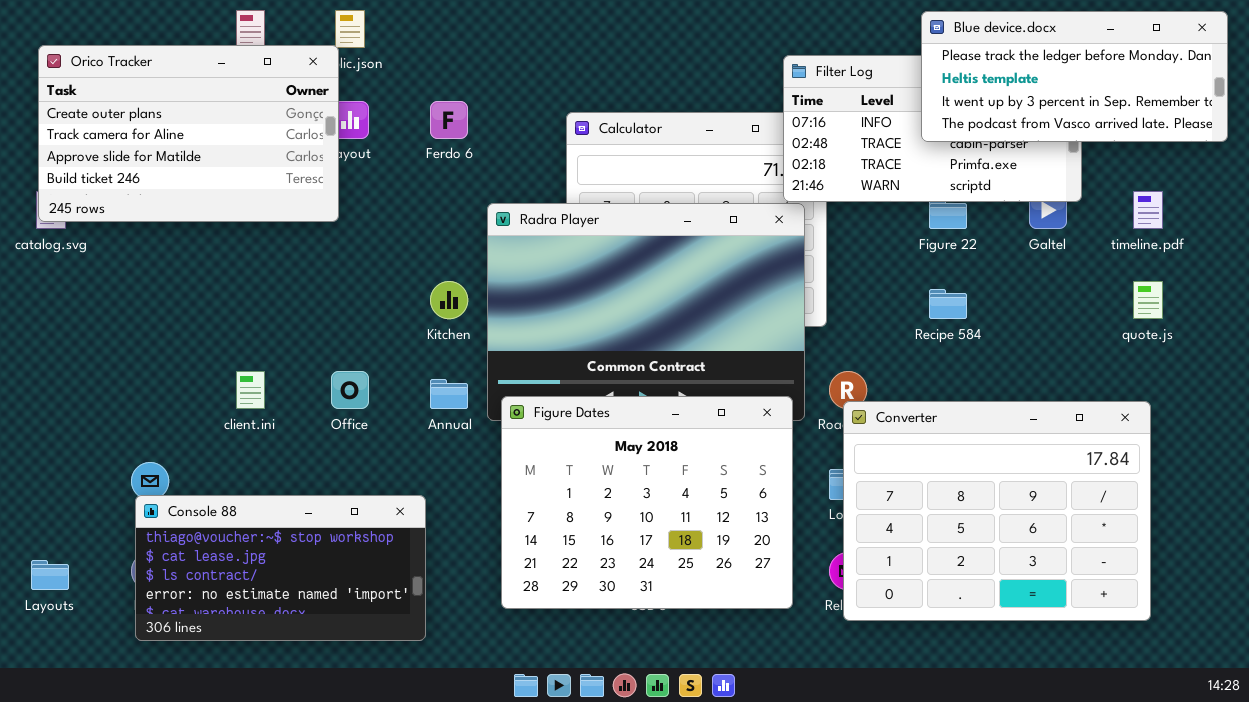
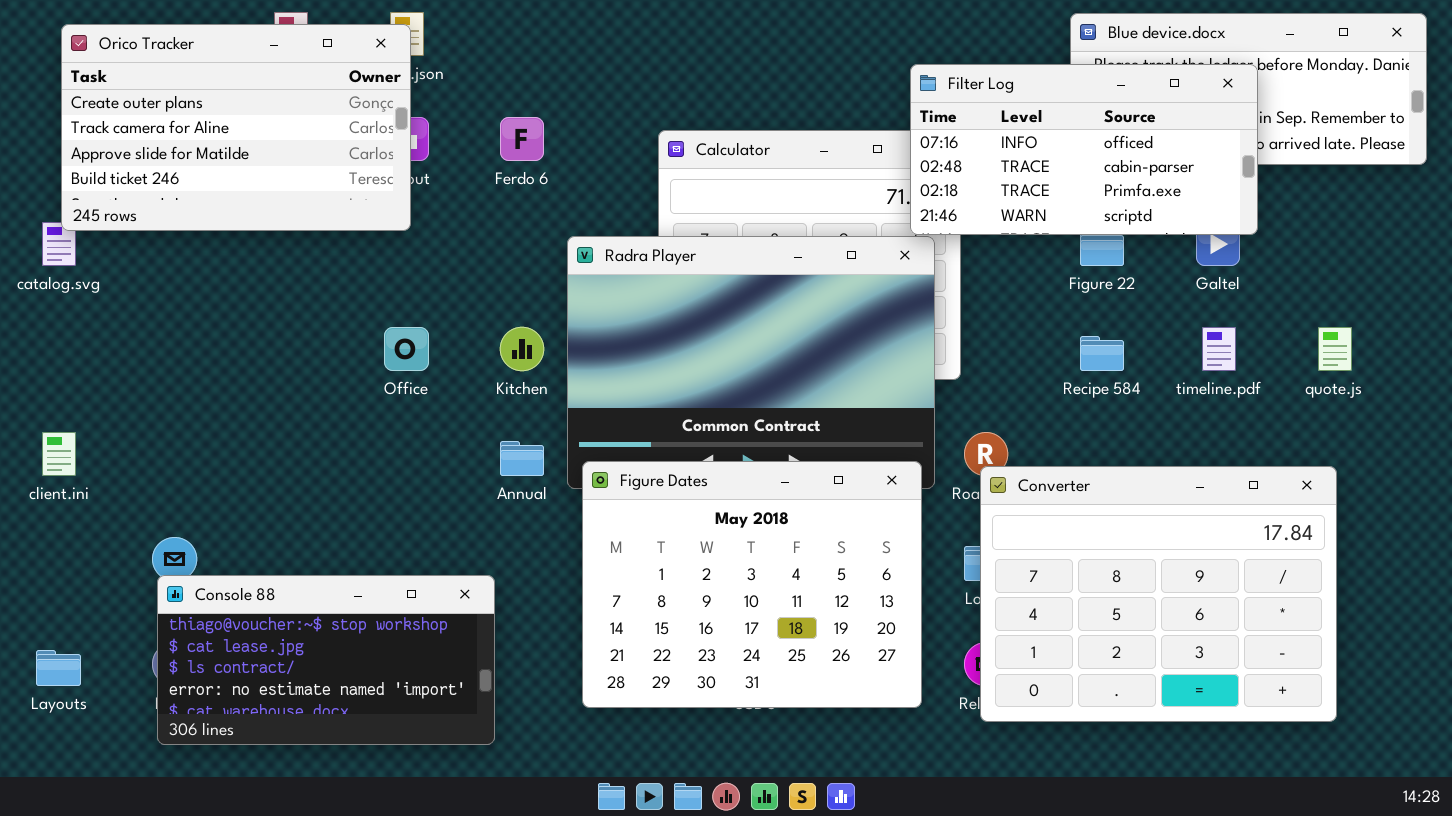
Orico Tracker: [38,45,339,222] -> [61,24,411,231], moved
Filter Log: [783,55,1082,202] -> [910,64,1258,235], raised
timeline.pdf: [1133,191,1163,229] -> [1202,327,1236,371], moved
client.ini: [236,371,265,409] -> [42,432,76,476], moved
Office: [331,371,369,409] -> [384,327,429,371], moved

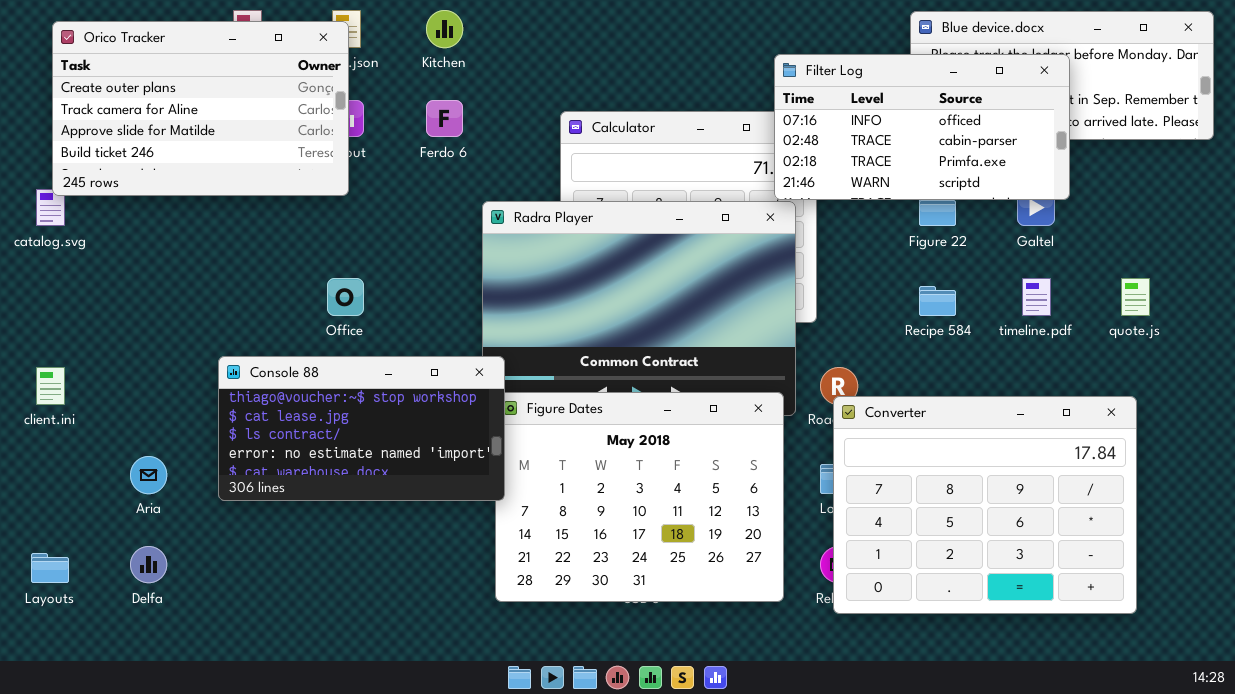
Kitchen: [500,327,544,371] -> [426,10,463,48], moved
Console 88: [157,575,495,745] -> [218,356,505,501], moved

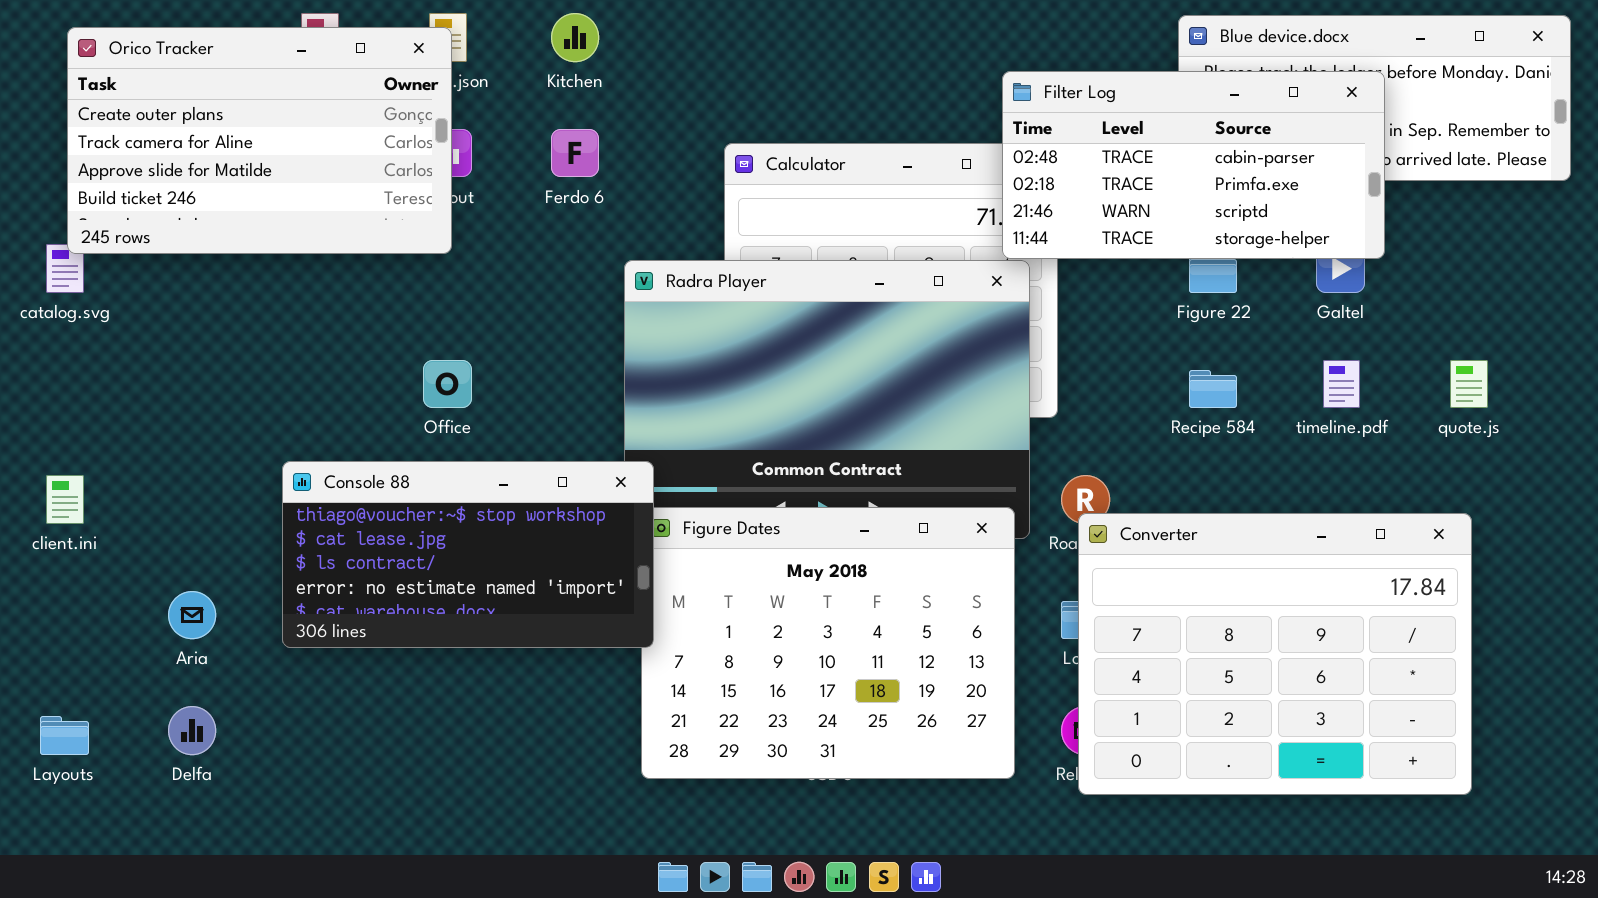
Filter Log: [774,54,1070,200] -> [1002,71,1385,259], scrolled down 1 row

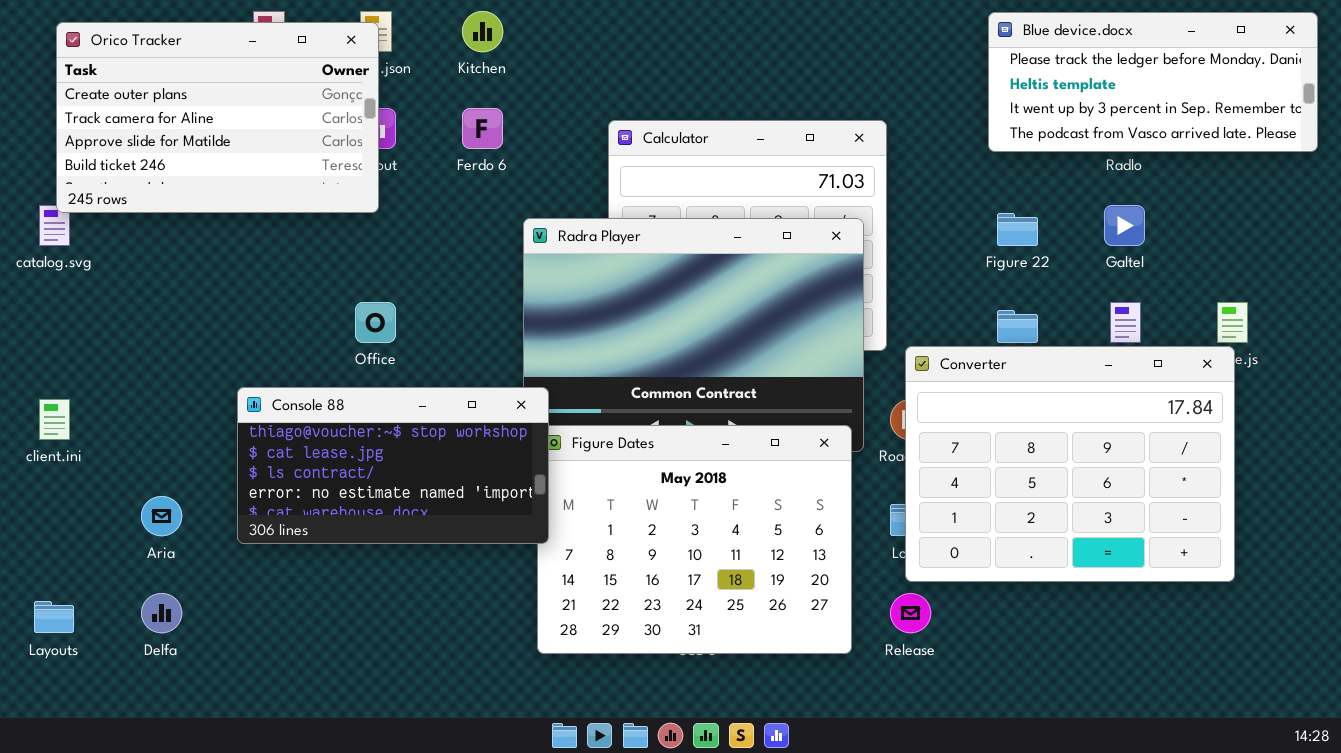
Filter Log: [1002,71,1385,259] -> none, closed
Converter: [1078,513,1472,795] -> [905,346,1235,582], moved

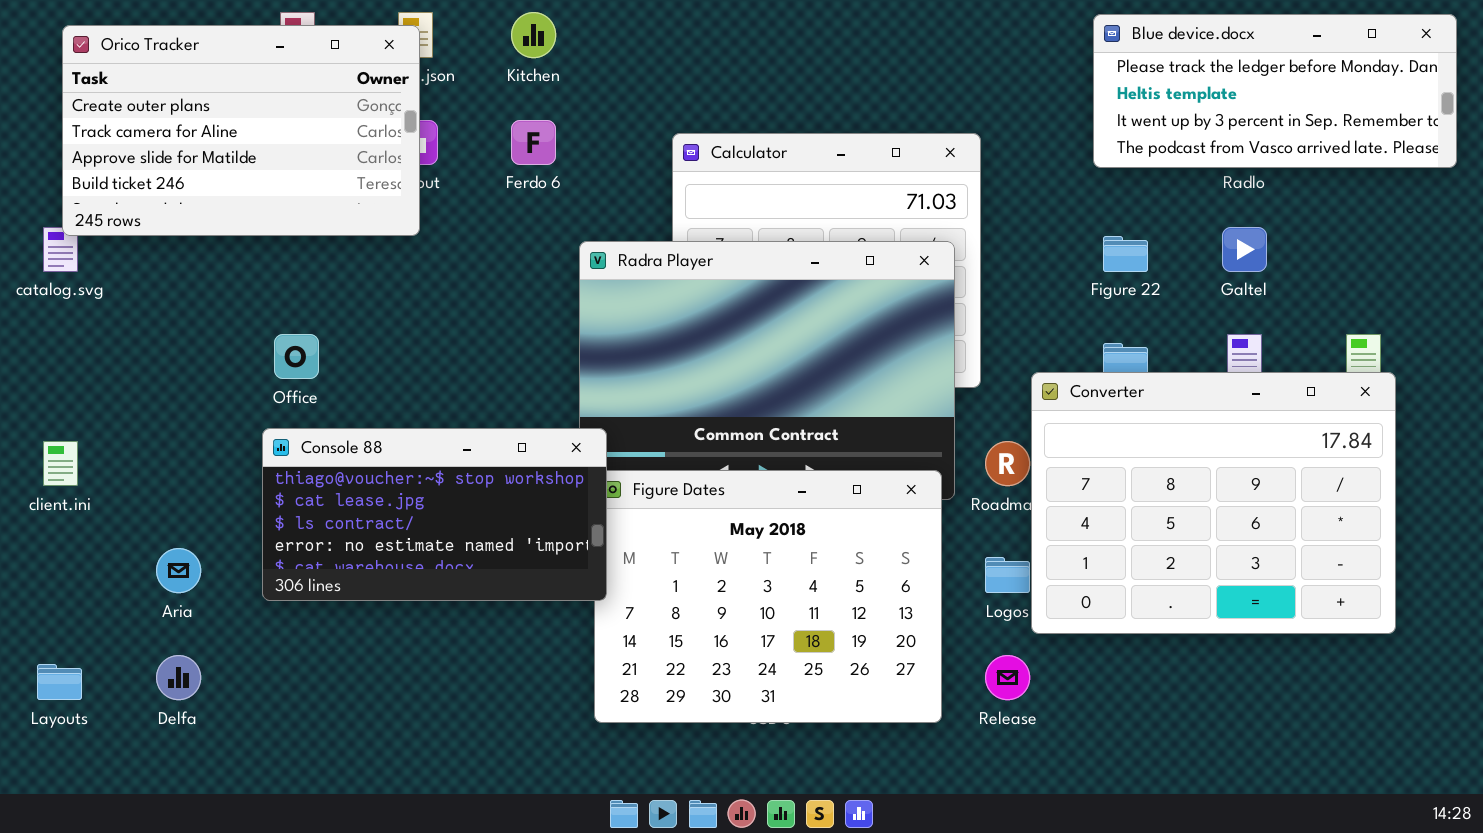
Office: [355,302,396,343] -> [274,334,319,379], moved
Converter: [905,346,1235,582] -> [1031,372,1396,634], moved

